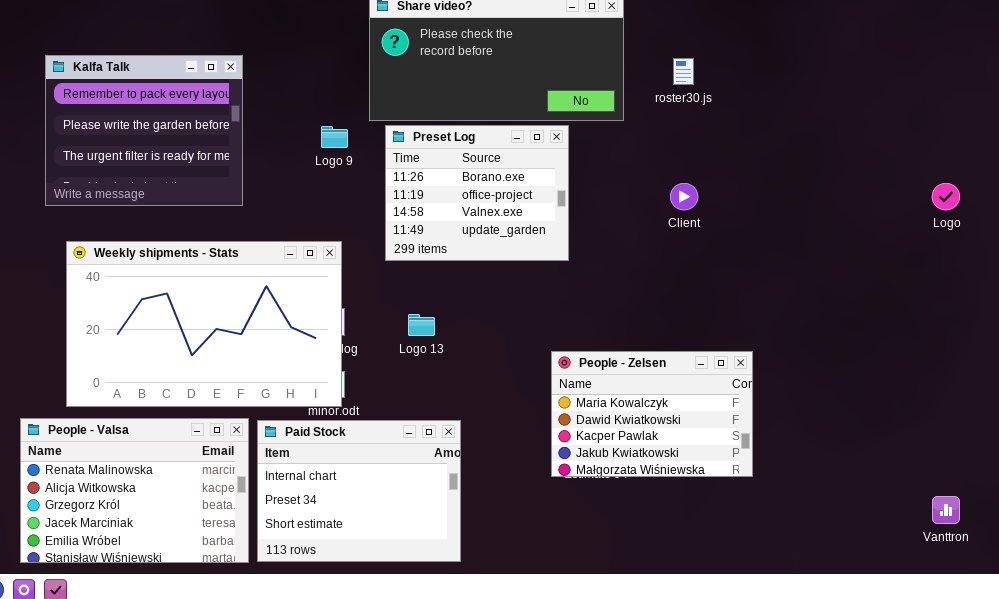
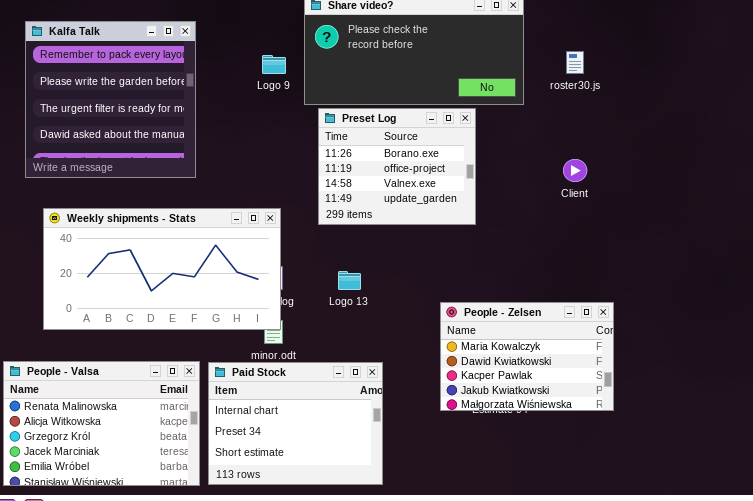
Kalfa Talk: [45,55,243,206] -> [25,21,196,178], resized
Logo 9: [321,126,348,148] -> [262,55,286,74], moved
Weekly shipments - Stats: [66,241,342,407] -> [43,208,281,330], resized
People - Zelsen: [551,351,753,477] -> [440,302,614,411], moved

